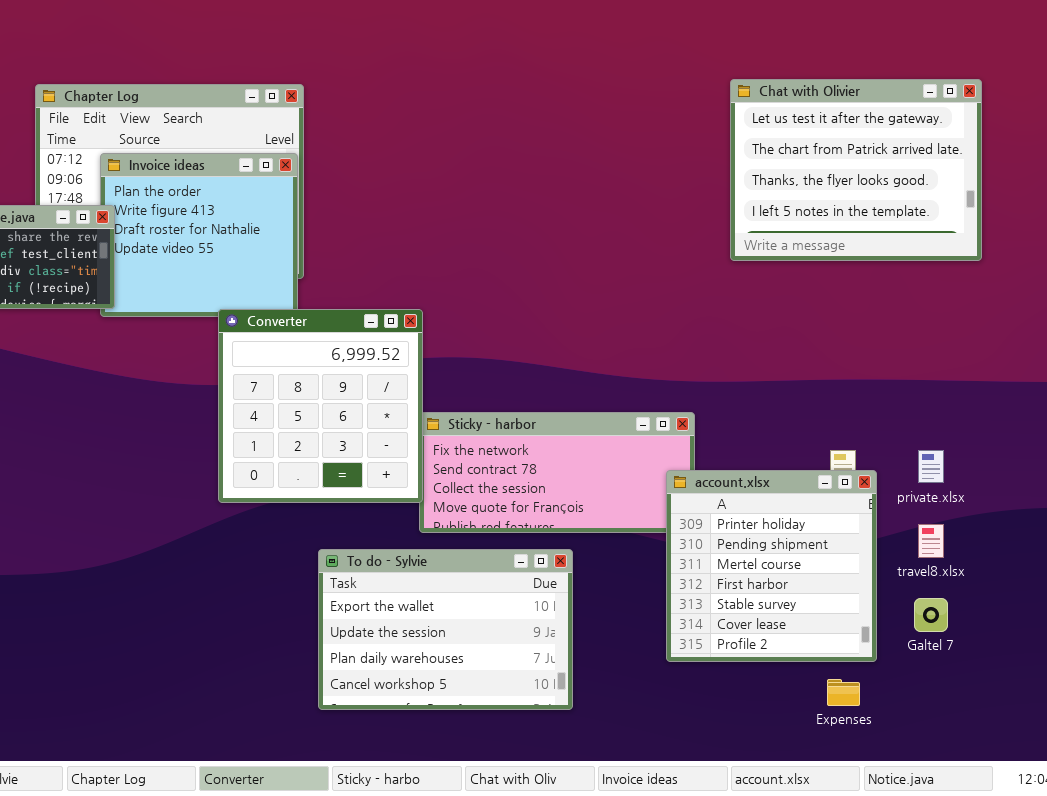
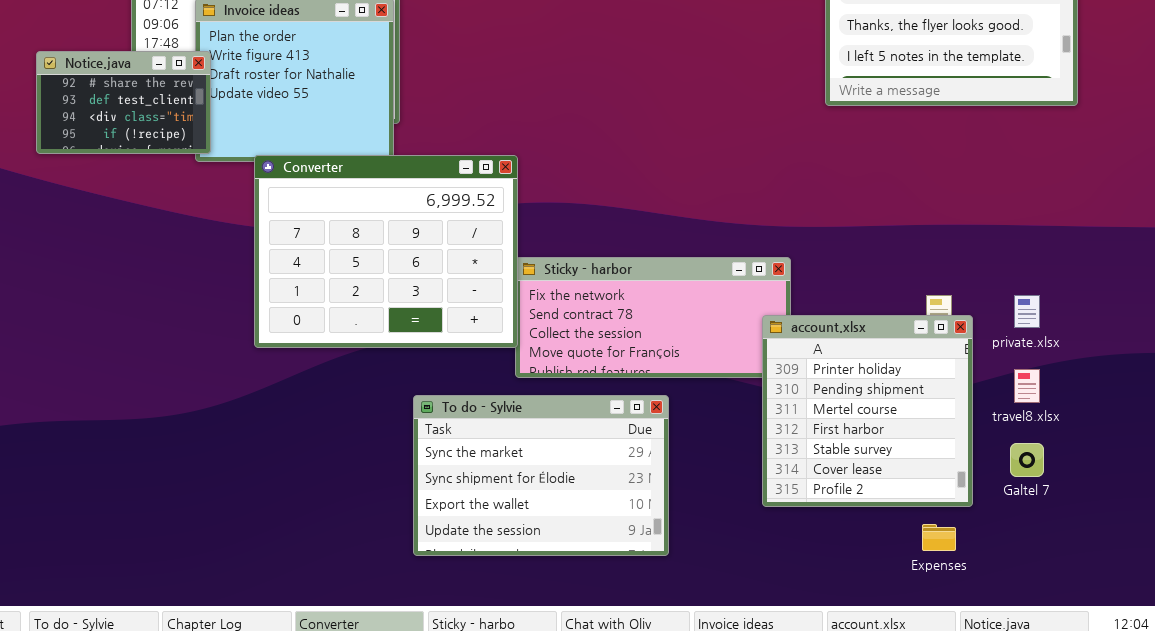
Converter: [218,309,423,503] -> [254,155,518,348], resized
To do - Sylvie: [318,549,573,710] -> [413,395,669,556], scrolled up 2 rows

